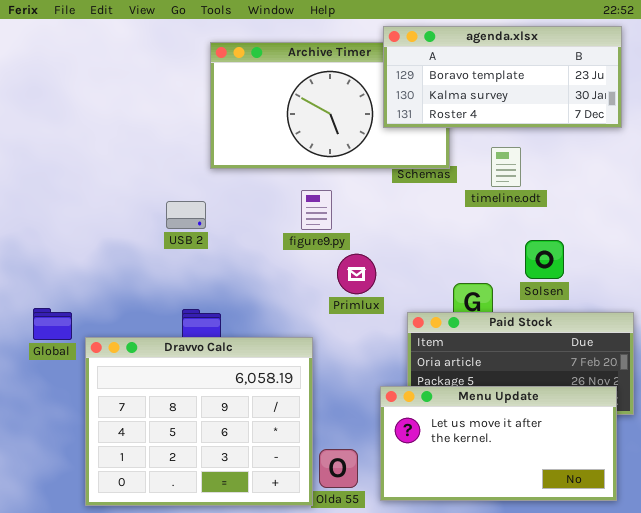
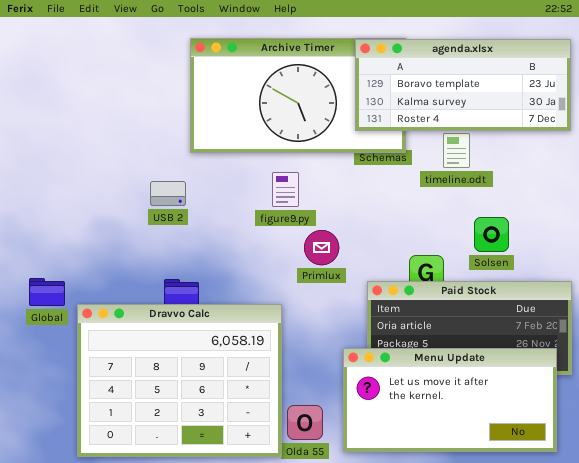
agenda.xlsx: [383,26,622,128] -> [355,39,571,131], moved

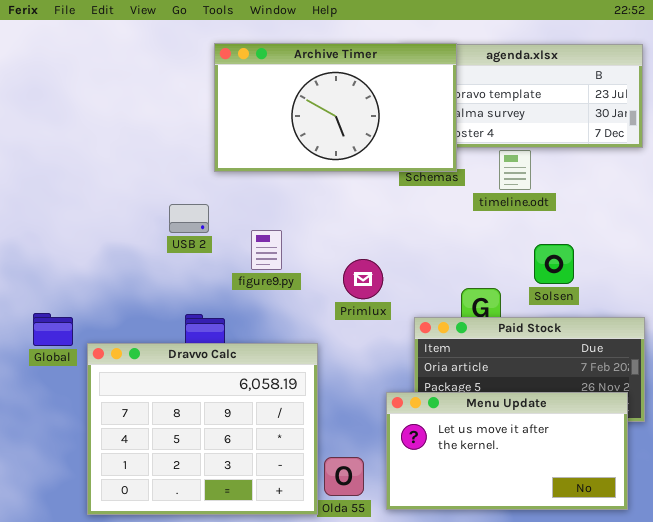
Archive Timer: [190,38,406,153] -> [214,43,457,172], raised
figure9.py: [272,172,299,207] -> [251,230,282,270], moved

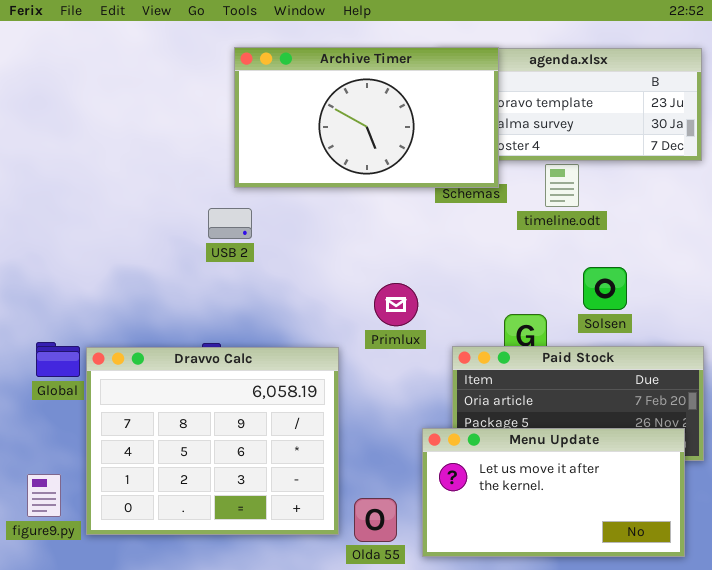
USB 2: [169,204,209,233] -> [208,208,252,239], moved
figure9.py: [251,230,282,270] -> [27,474,61,517], moved
Dravvo Calc: [87,343,318,515] -> [86,347,339,535], moved

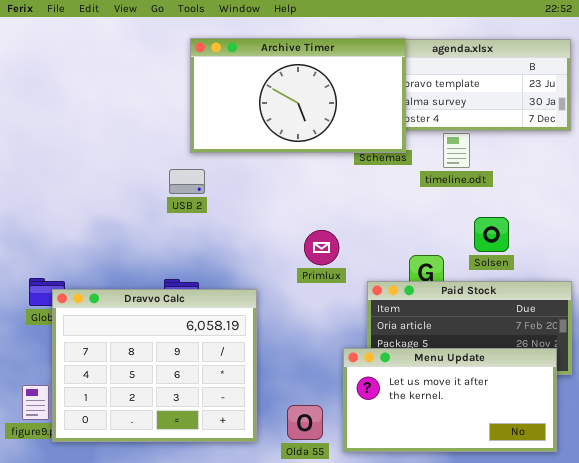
Dravvo Calc: [86,347,339,535] -> [52,289,257,442], moved

